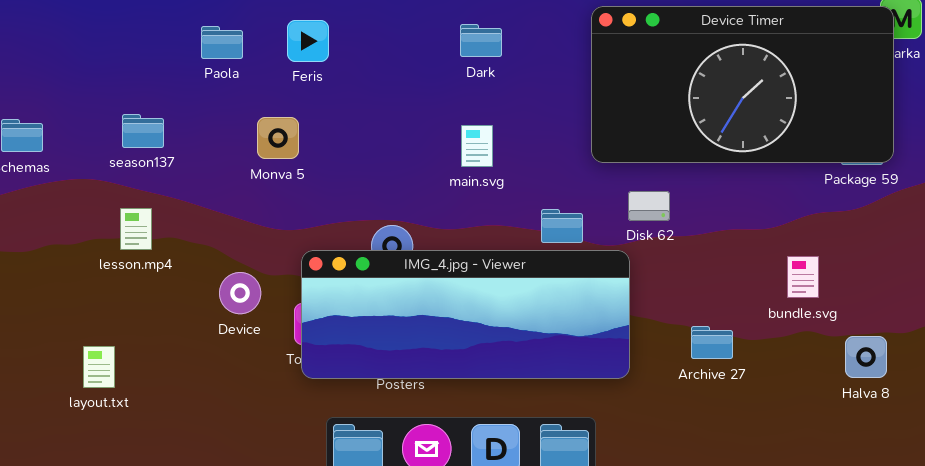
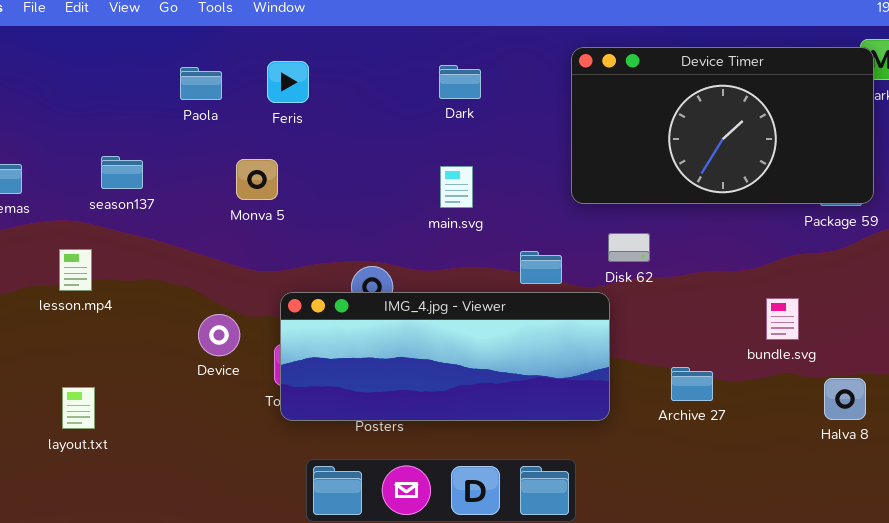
lesson.mp4: [120,208,152,250] -> [59,249,92,291], moved

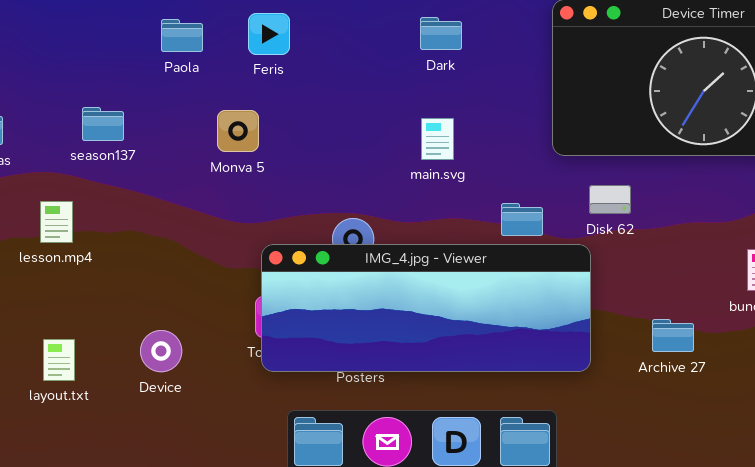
Device: [198,314,240,356] -> [140,330,182,372], moved

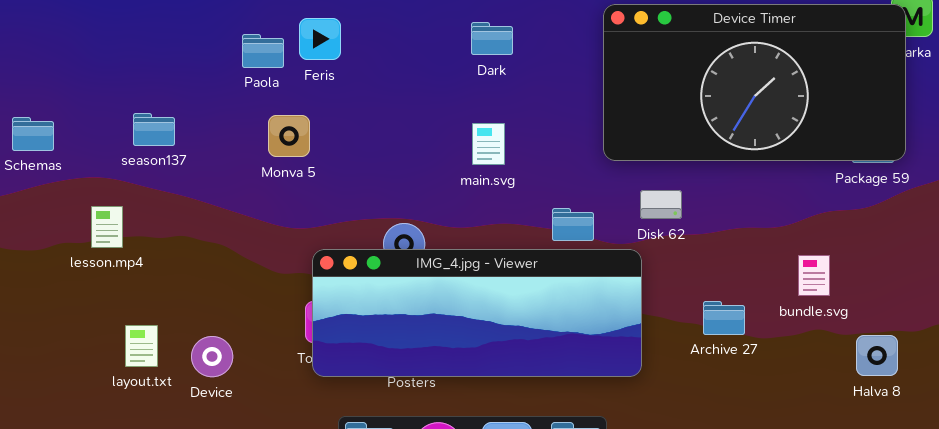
Paola: [161,19,203,52] -> [242,34,284,68], moved
Archive 27: [652,319,694,352] -> [703,301,745,335], moved
layout.txt: [43,339,75,381] -> [125,325,158,367], moved

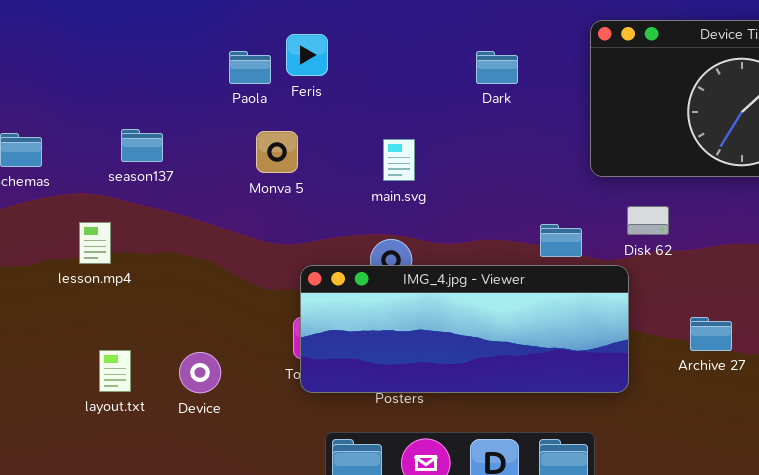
Dark: [471,22,513,55] -> [476,51,518,84], moved
main.svg: [472,123,505,165] -> [383,139,415,181], moved
layout.txt: [125,325,158,367] -> [99,350,131,392], moved

